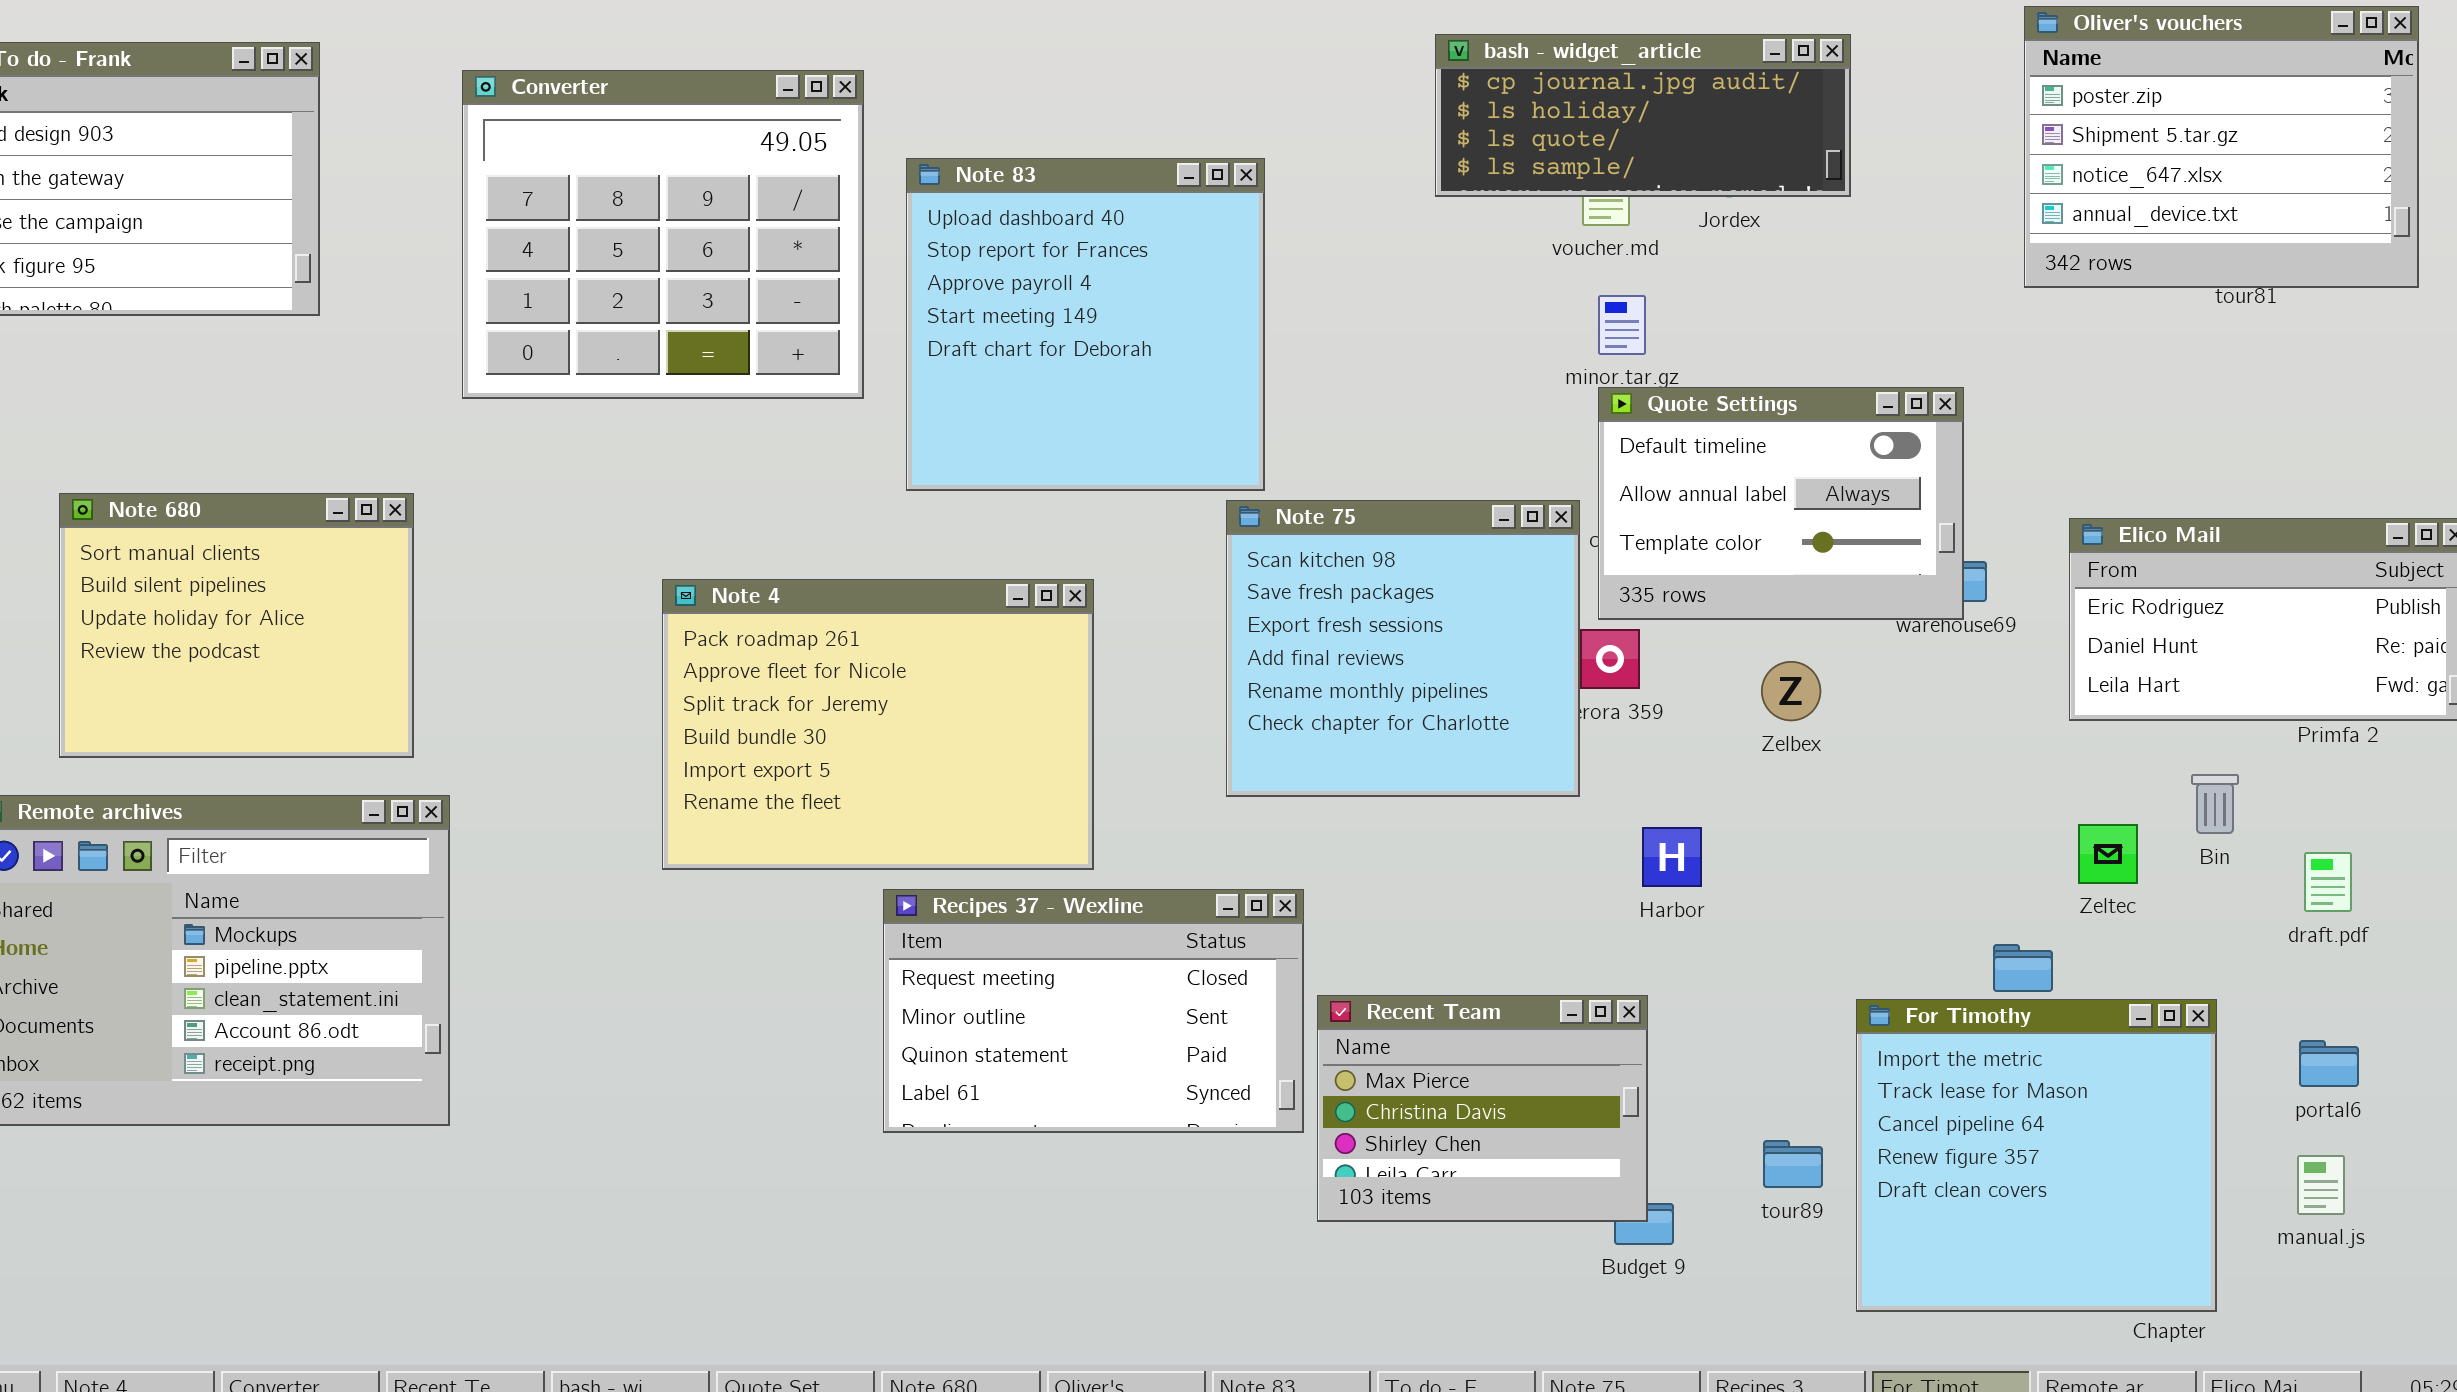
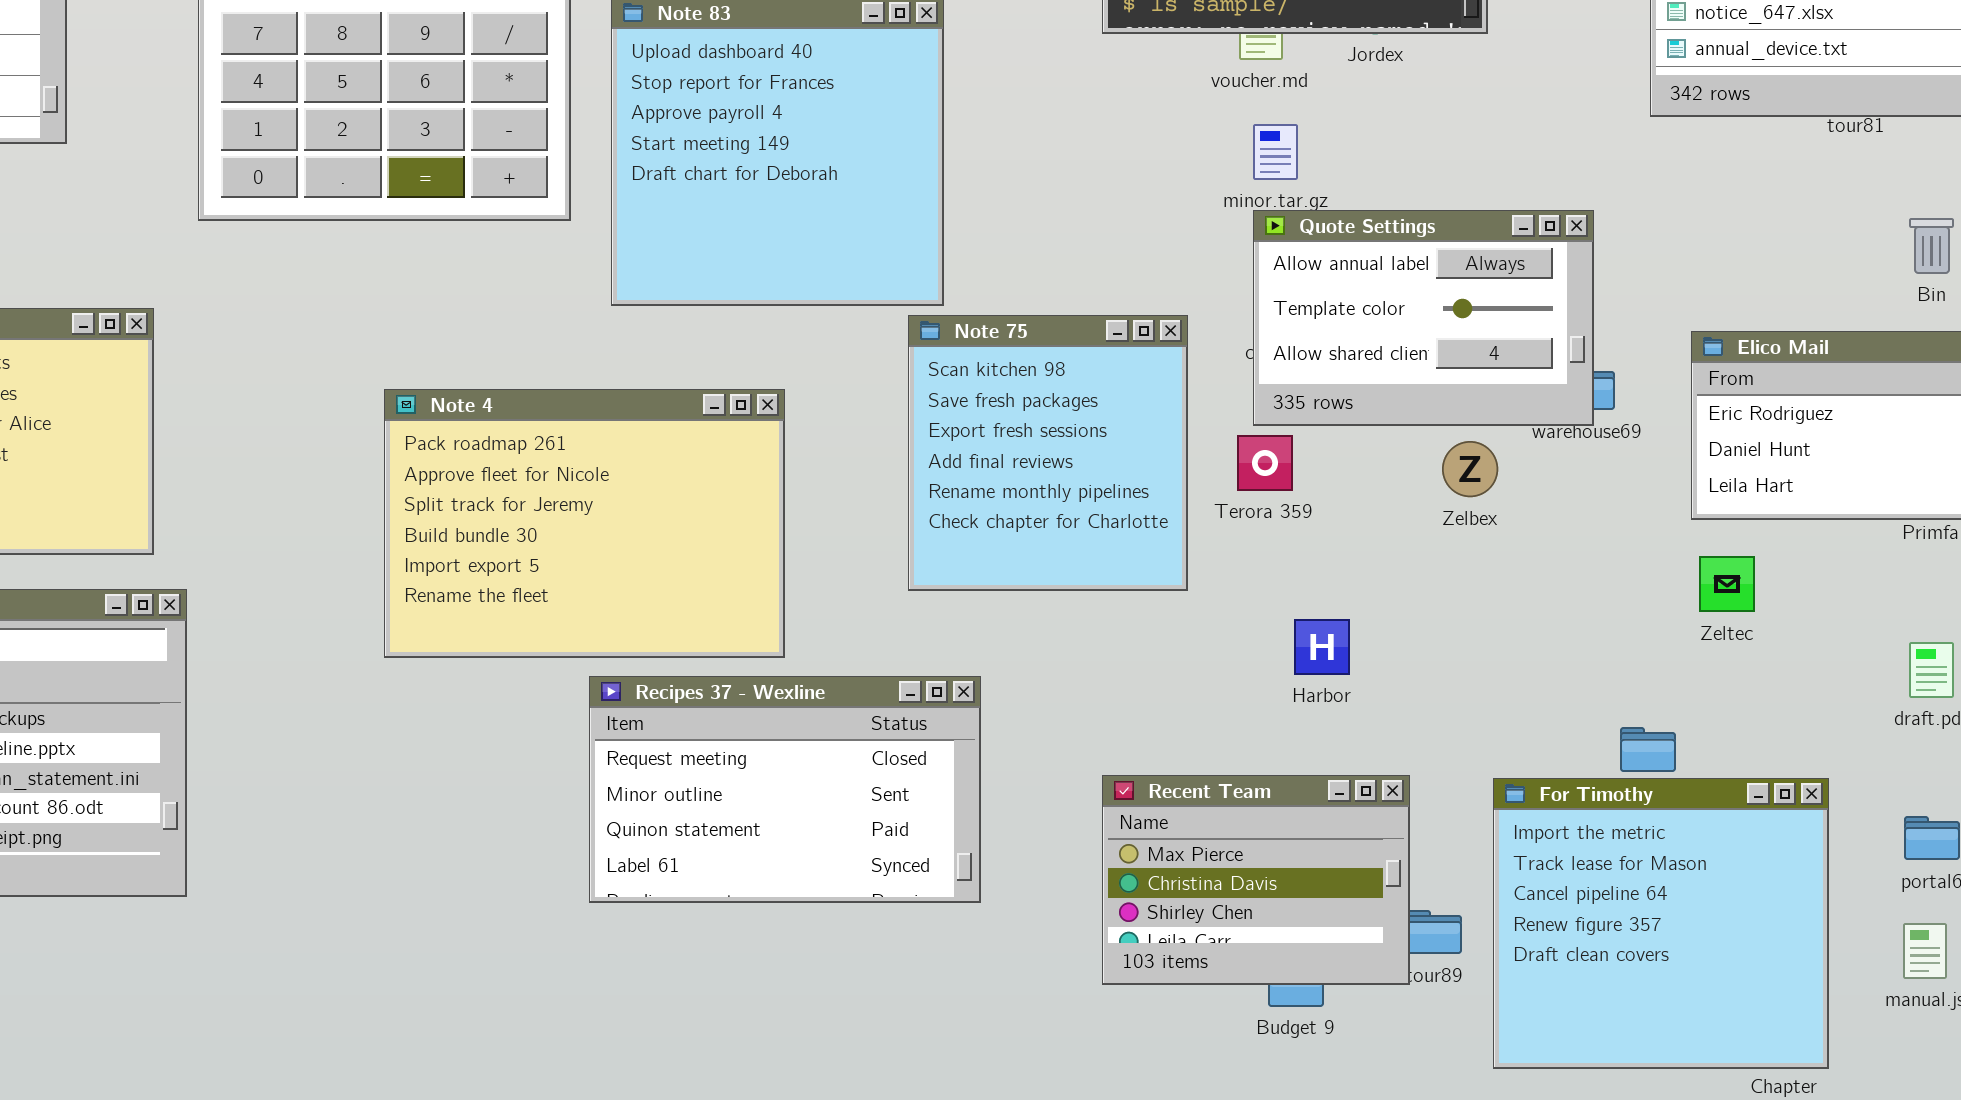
Quote Settings: [1598,387,1964,620] -> [1253,210,1594,426], scrolled down 1 row
Note 75: [1226,500,1580,797] -> [908,315,1188,591], resized
Zelbex: [1761,661,1821,721] -> [1442,441,1498,497], moved
Bin: [2191,774,2239,834] -> [1909,218,1954,274], moved
Zeltec: [2078,824,2138,884] -> [1699,556,1755,612], moved
Recent Team: [1317,995,1648,1222] -> [1102,775,1410,985], moved

